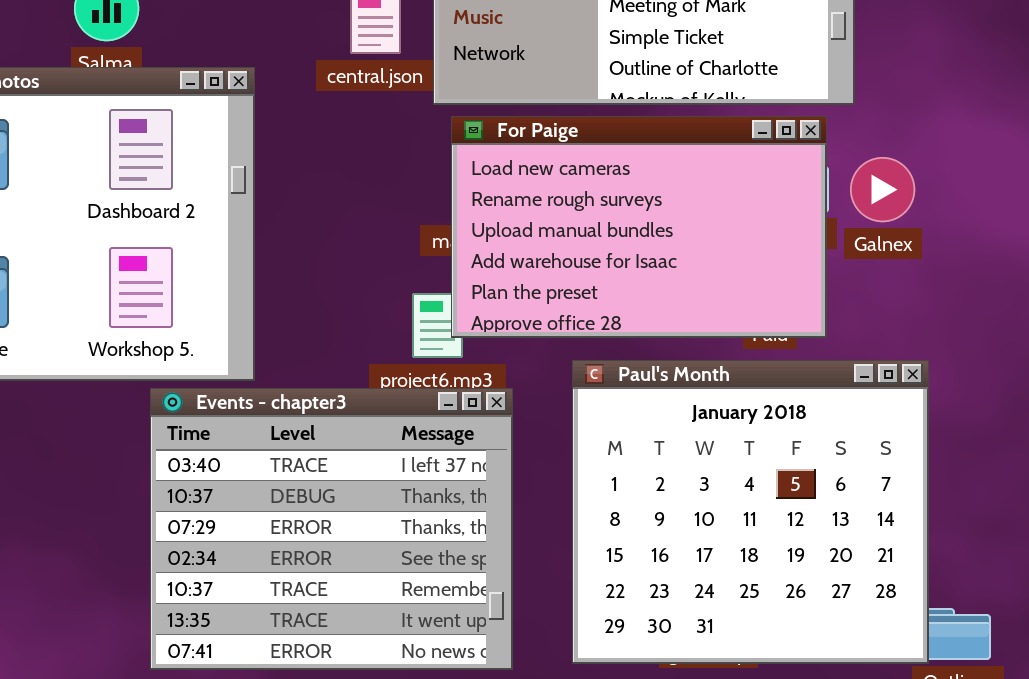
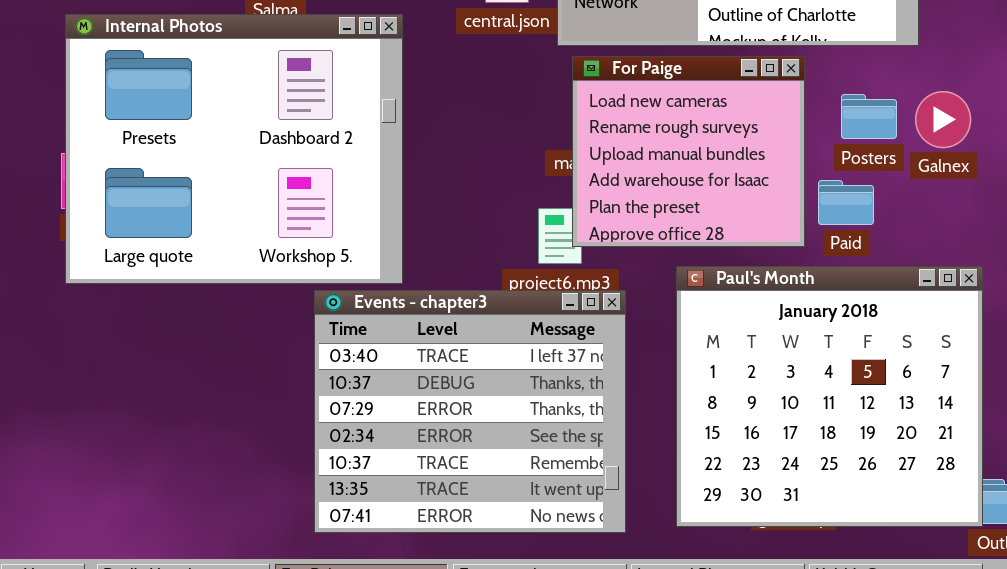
For Paige: [451,116,827,338] -> [572,56,805,247], resized

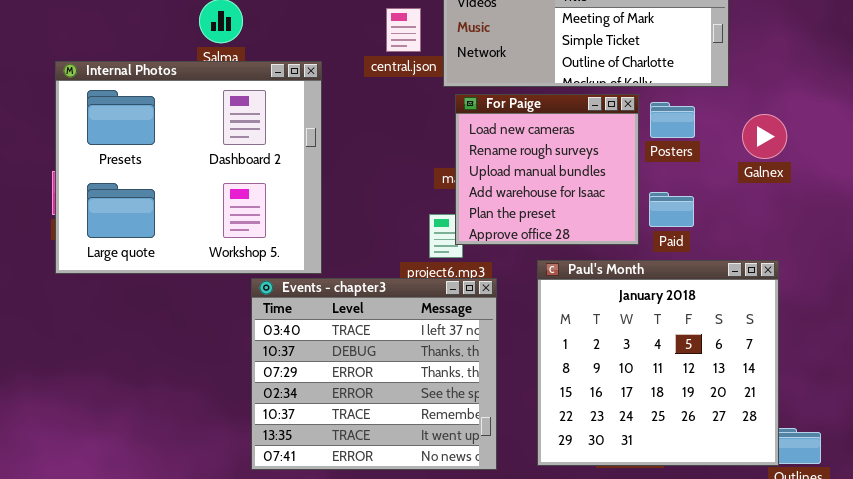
Galnex: [915,91,971,148] -> [742,114,787,159], moved
Posters: [841,94,897,139] -> [650,102,695,138], moved

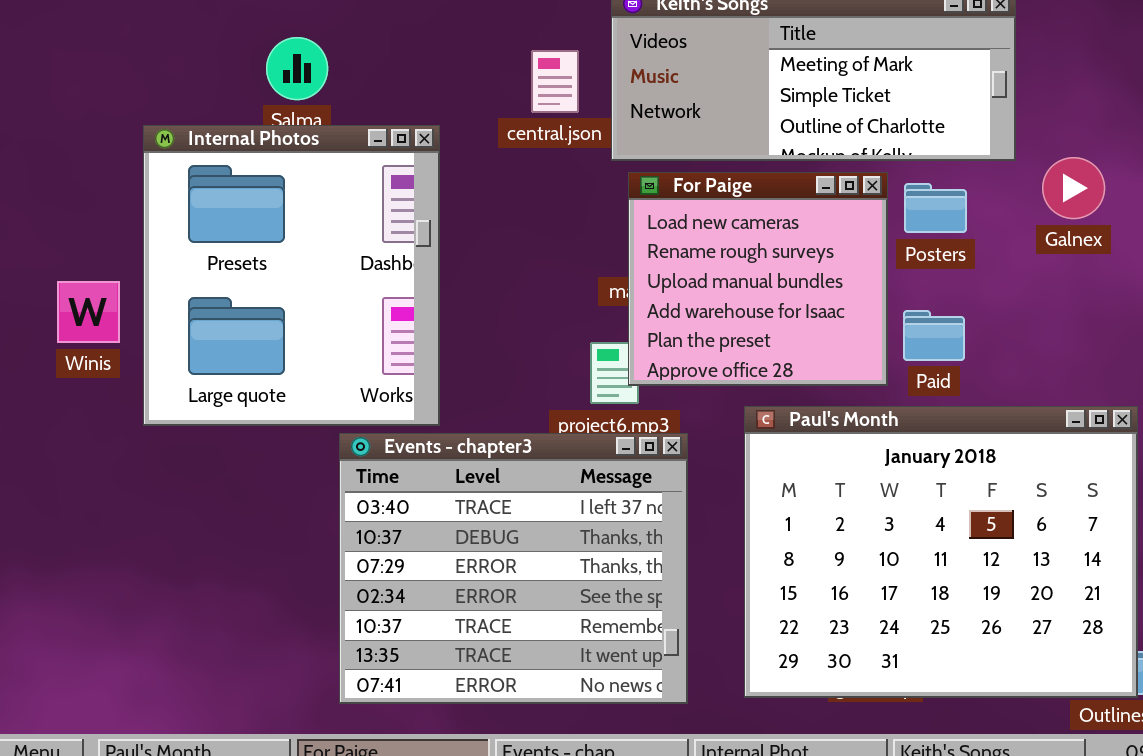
Internal Photos: [55,61,322,274] -> [143,125,440,426], resized
Galnex: [742,114,787,159] -> [1042,157,1105,219], moved
Paul's Month: [537,260,779,466] -> [744,406,1138,698], resized

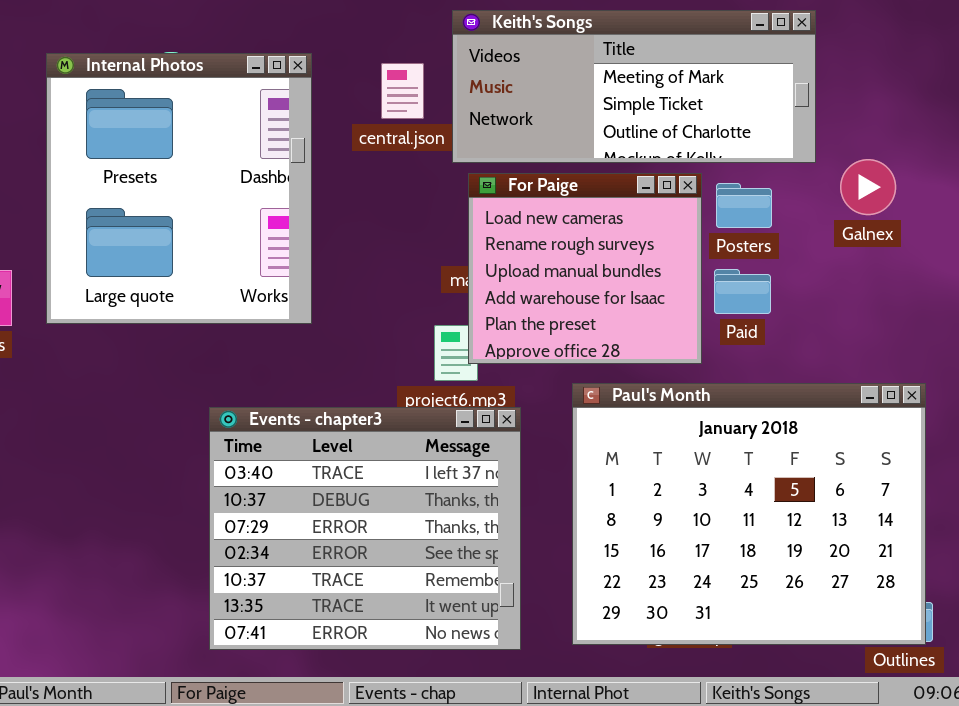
Internal Photos: [143,125,440,426] -> [46,53,312,324], moved
Paid: [903,310,965,361] -> [714,269,771,314], moved

